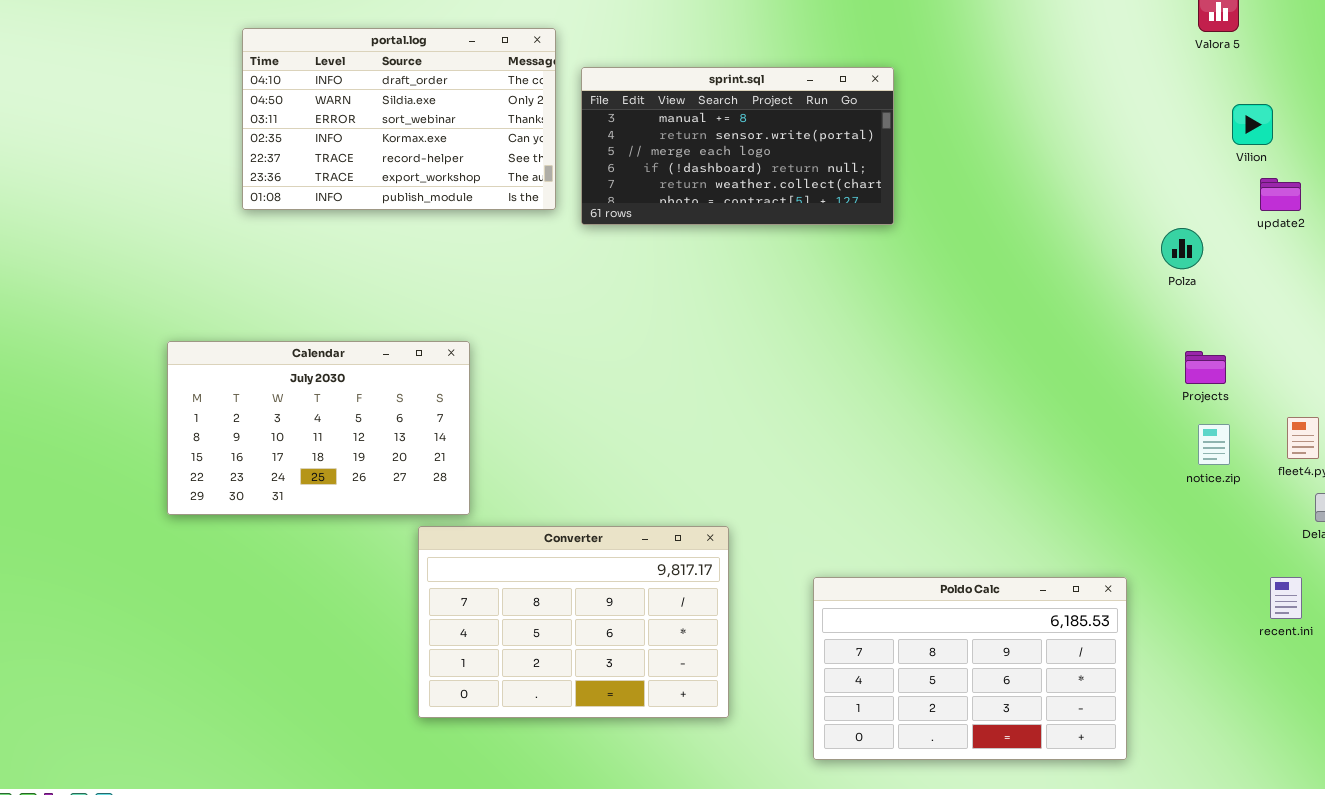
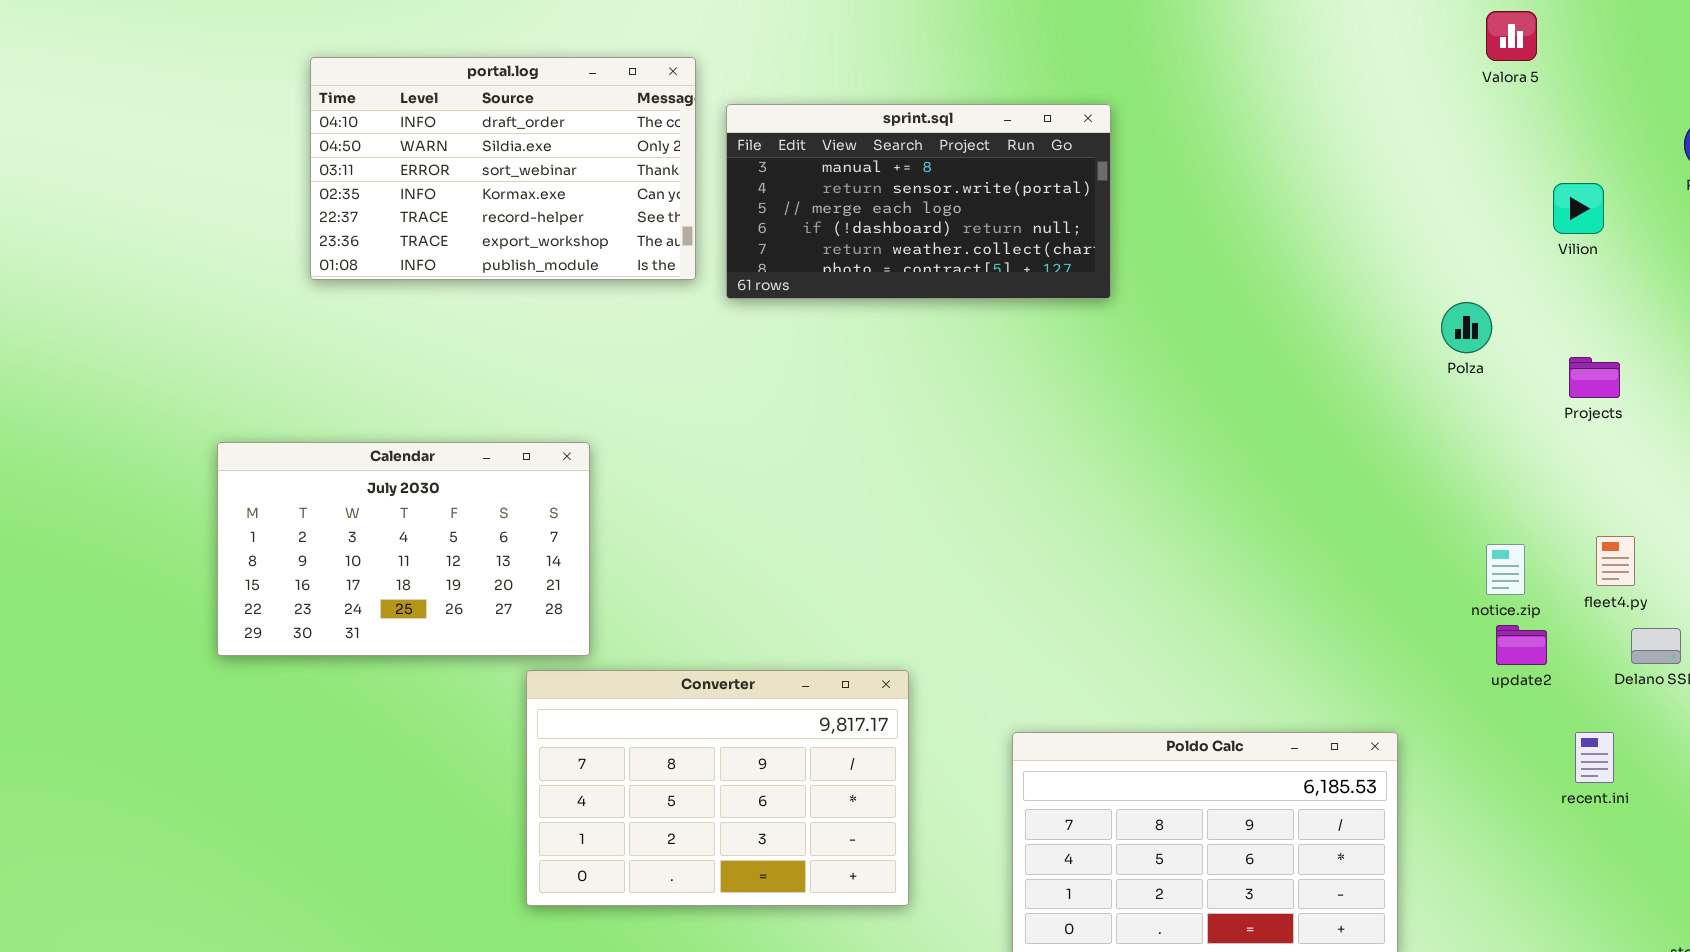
Vilion: [1232,104,1273,145] -> [1553,183,1604,234], moved
update2: [1260,178,1301,211] -> [1496,625,1547,665], moved
Projects: [1185,351,1226,384] -> [1569,357,1620,398], moved

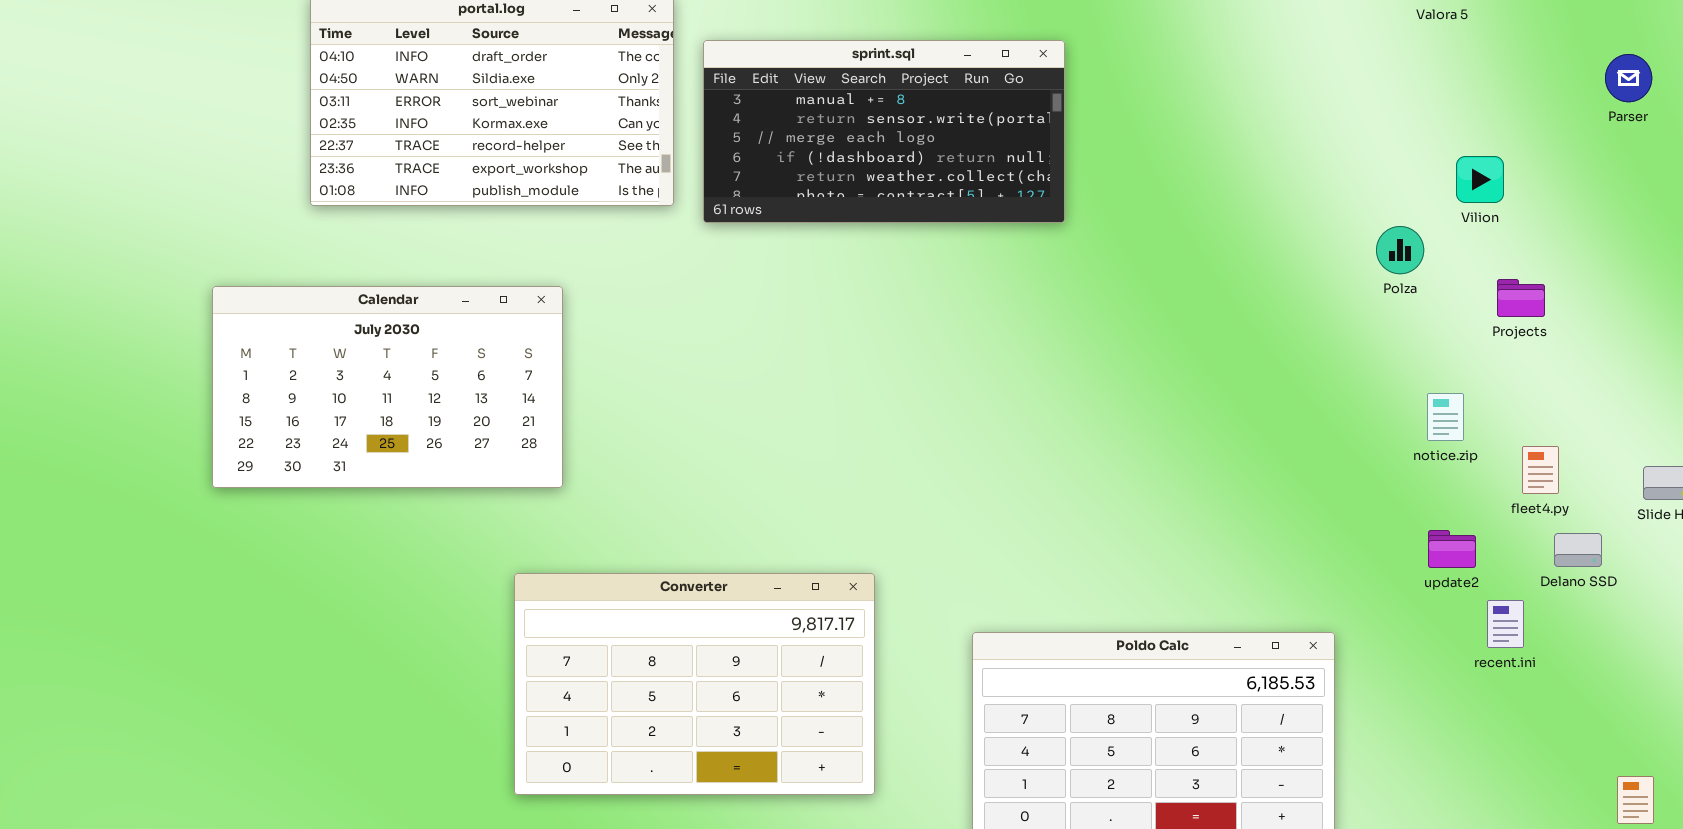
Vilion: [1553,183,1604,234] -> [1456,156,1504,203], moved
Calendar: [217,442,590,656] -> [212,286,563,488], moved
notice.zip: [1486,544,1525,595] -> [1427,393,1464,441], moved
recent.ini: [1575,732,1614,783] -> [1487,600,1524,648], moved

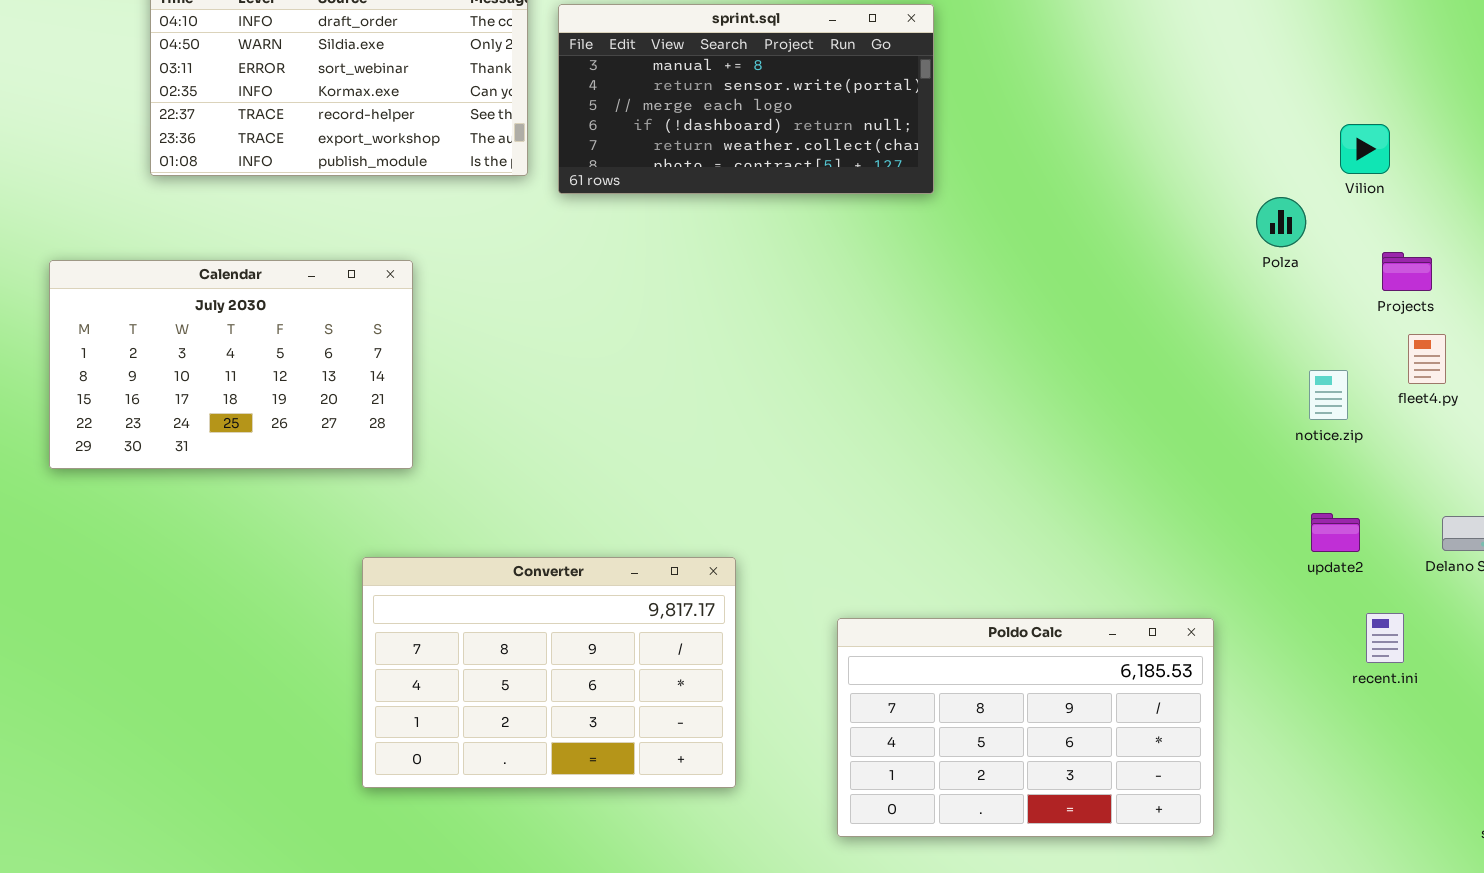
fleet4.py: [1522,446,1559,494] -> [1408,334,1446,384], moved
recent.ini: [1487,600,1524,648] -> [1366,613,1404,663], moved

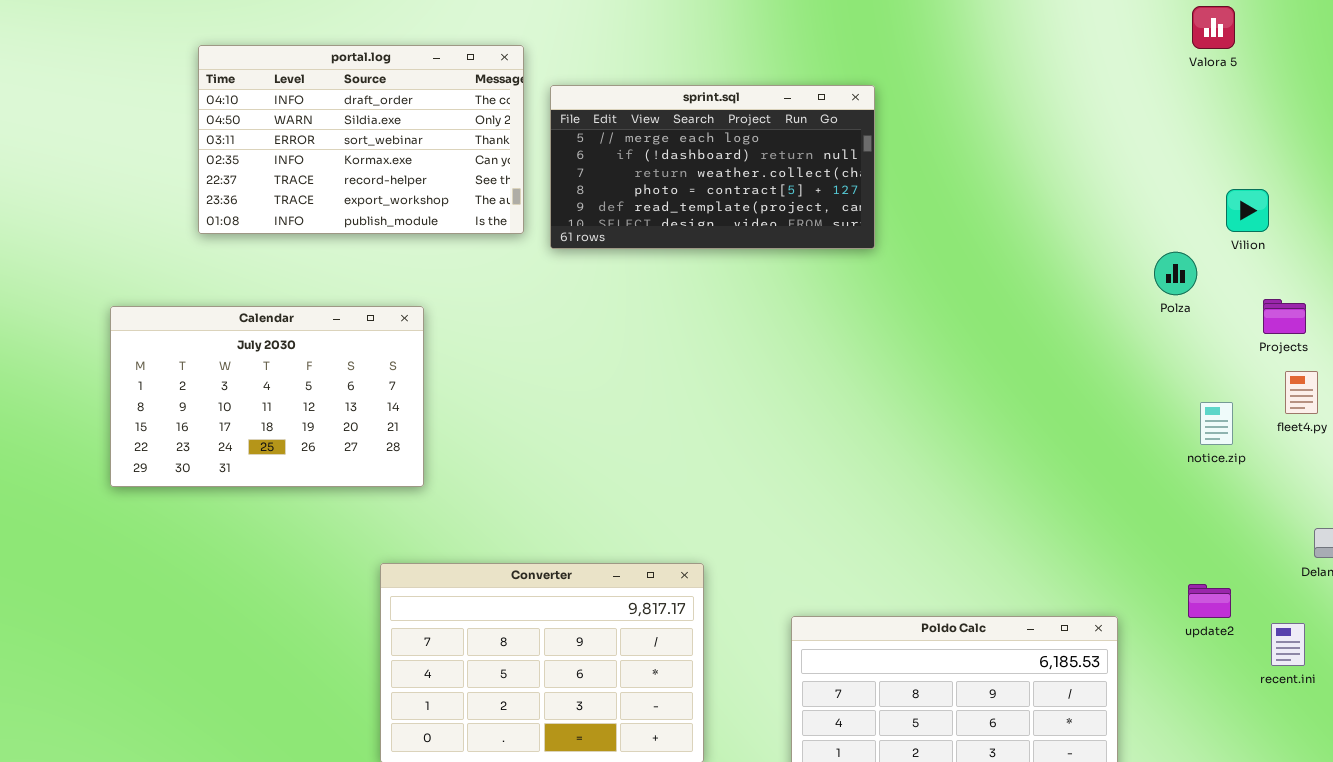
sprint.sql: [558,4,934,194] -> [550,85,875,249], scrolled down 2 rows
update2: [1311,513,1360,552] -> [1188,584,1231,618], moved
recent.ini: [1366,613,1404,663] -> [1271,623,1305,666], moved

